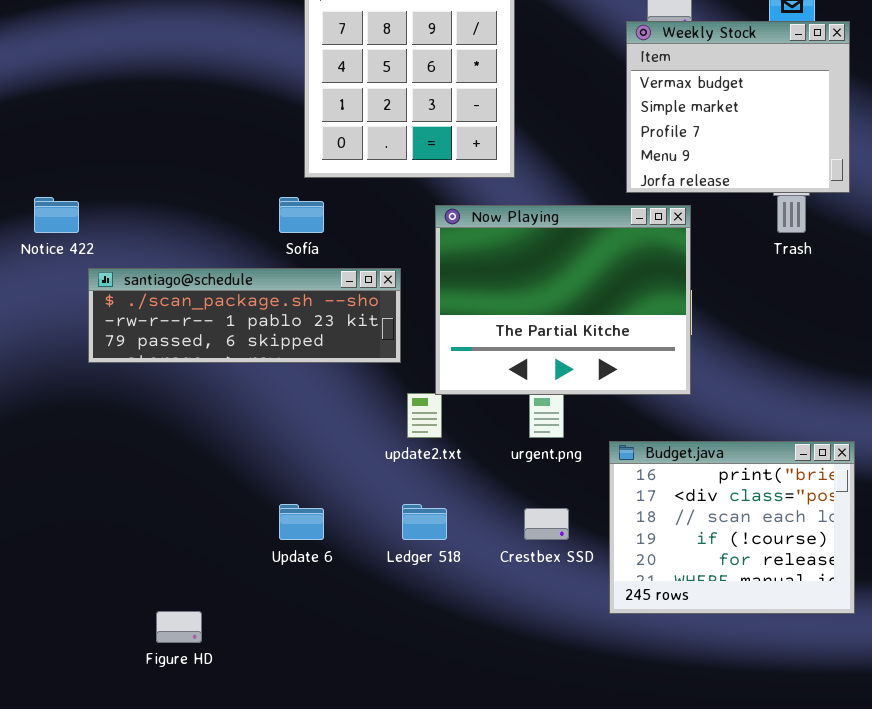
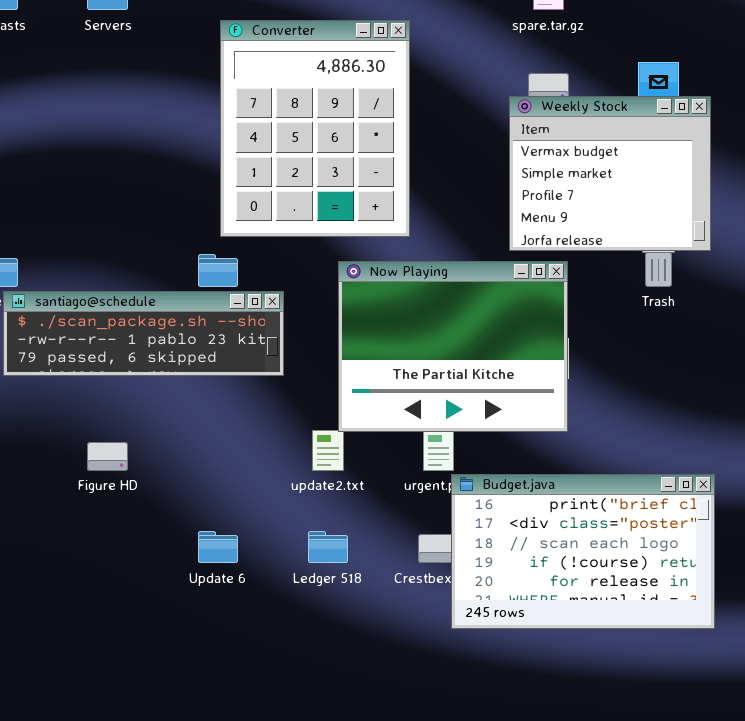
santiago@schedule: [88,268,401,363] -> [3,291,284,376], moved
Budget.java: [609,441,855,614] -> [451,474,715,629], resized
Figure HD: [156,611,202,643] -> [87,442,128,471], moved

